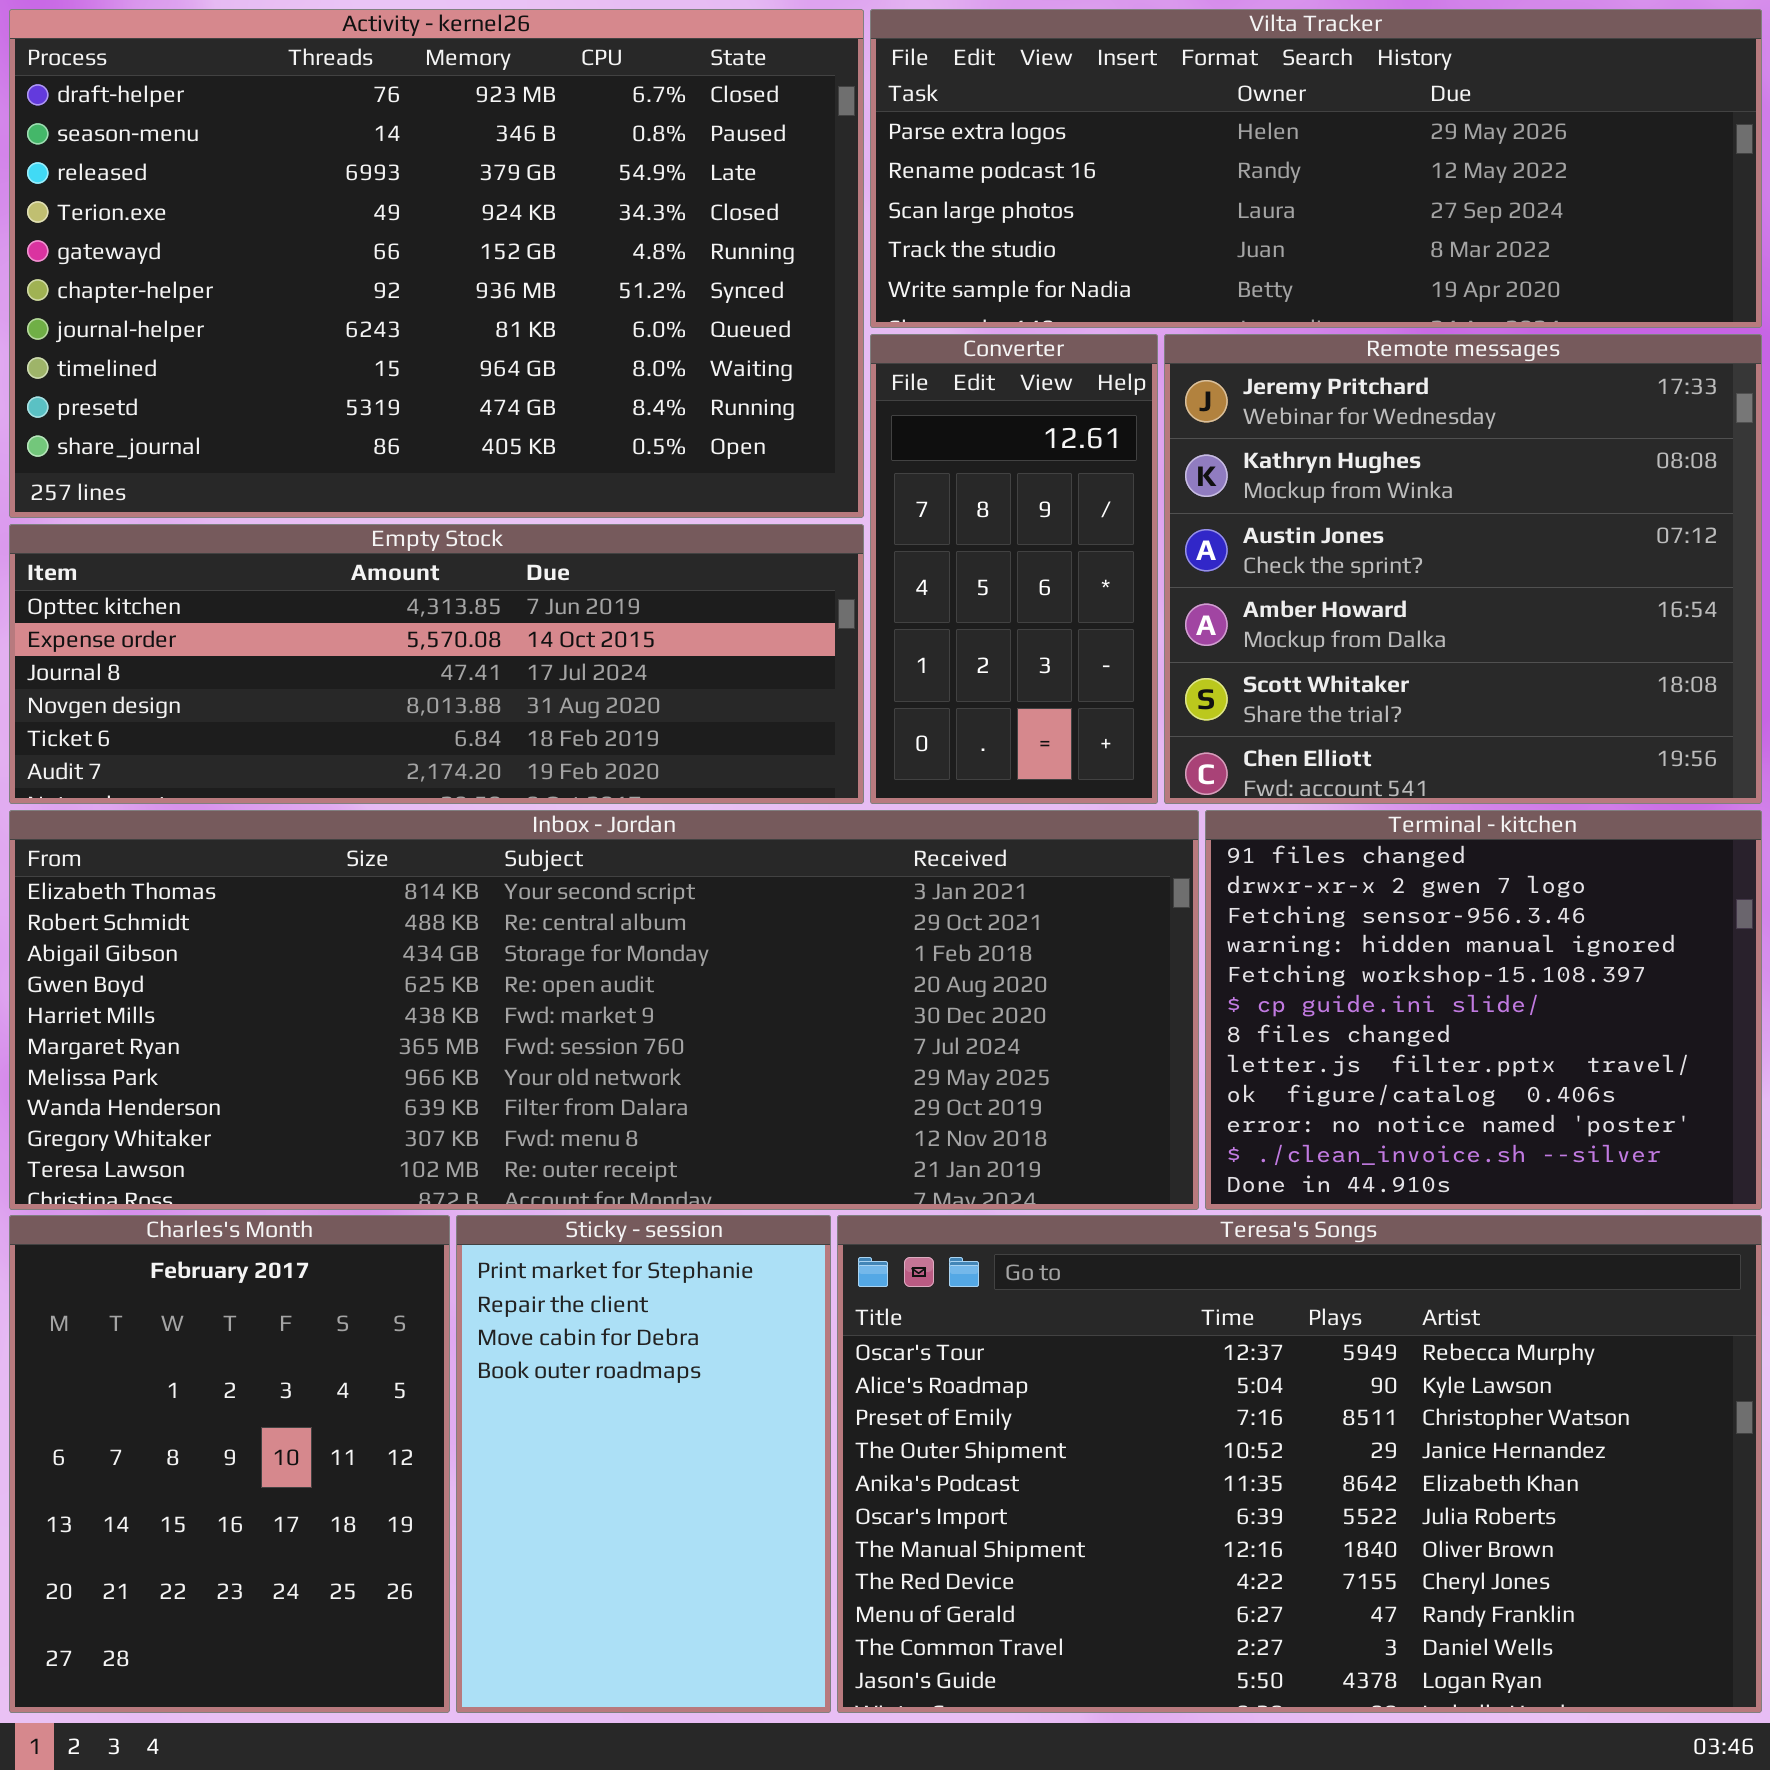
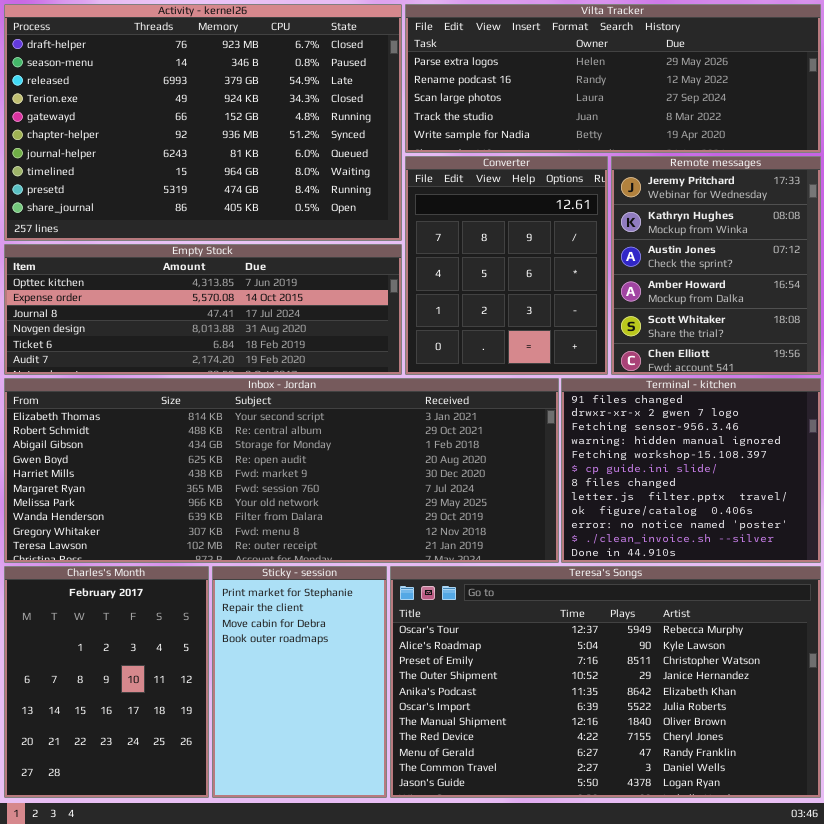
Converter: [870,334,1158,804] -> [405,156,608,375], resized
Remote messages: [1164,334,1762,804] -> [611,156,821,375], resized

